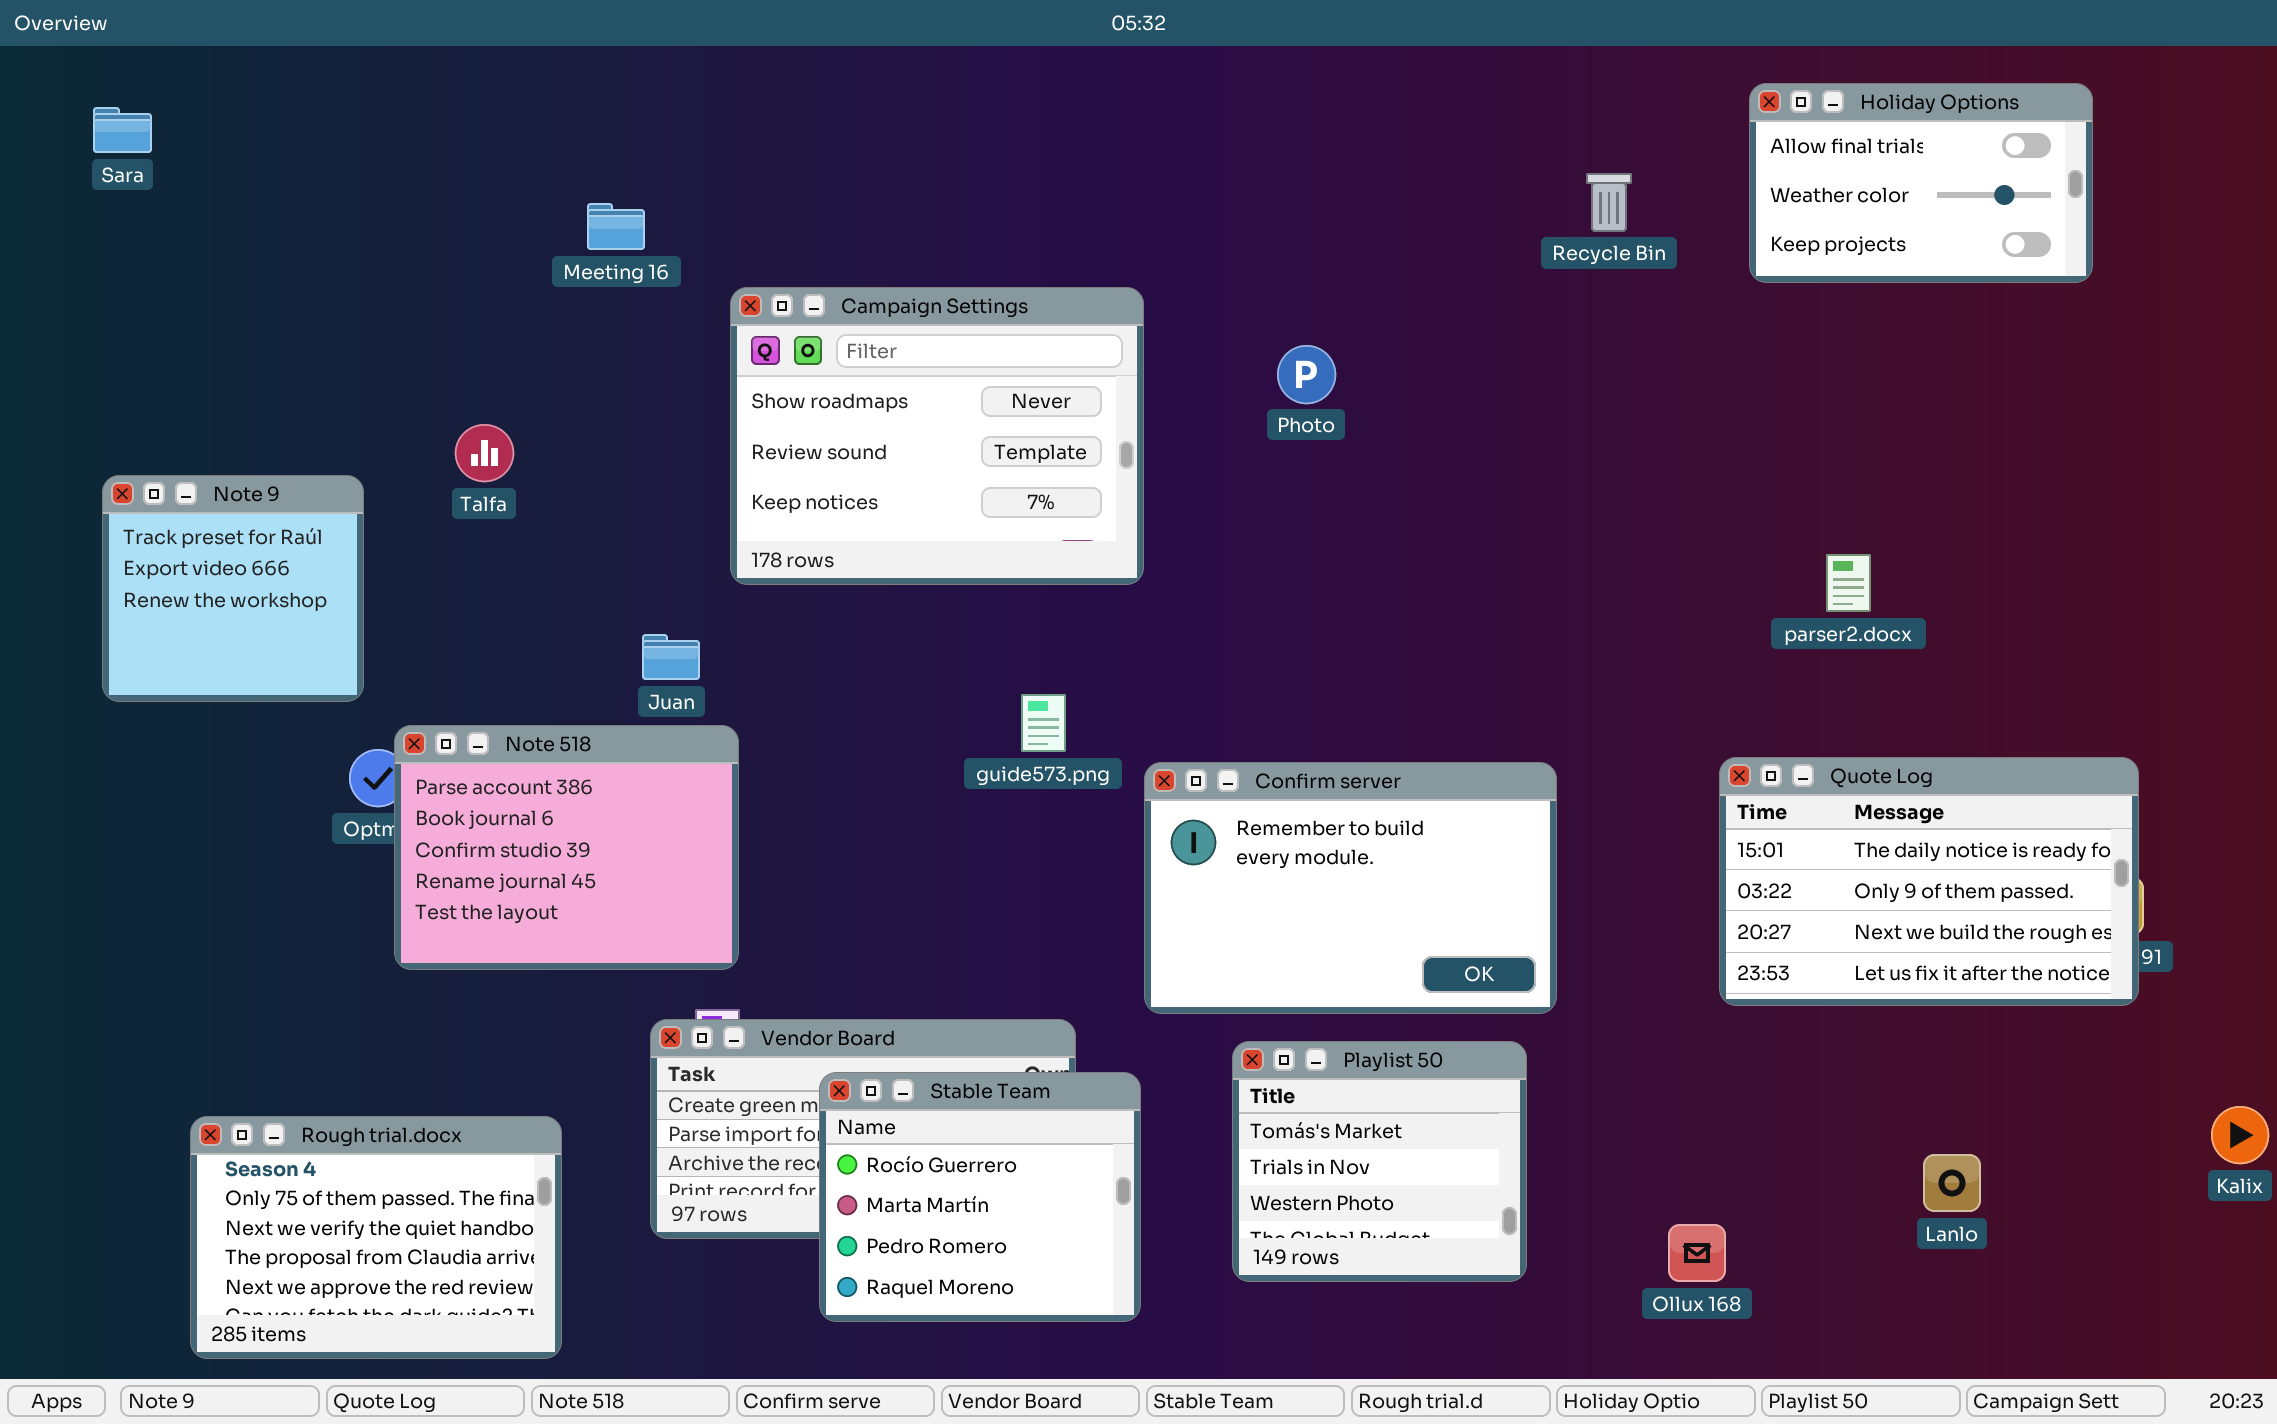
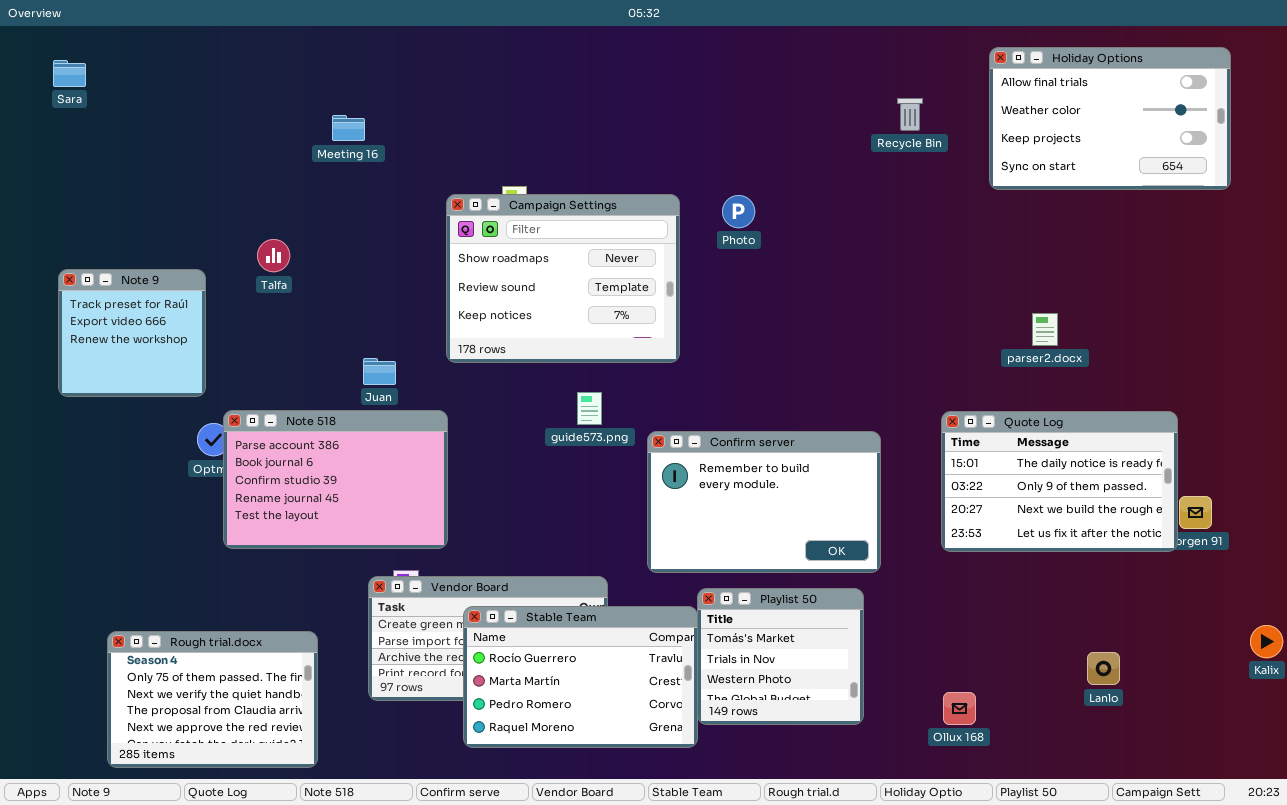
Holiday Options: [1749,83,2093,283] -> [989,47,1231,190], resized
Campaign Settings: [730,287,1144,585] -> [446,194,680,363], moved
Note 518: [394,725,739,970] -> [223,410,448,549], resized
Quote Log: [1719,757,2139,1006] -> [941,411,1178,552], moved
Stable Team: [819,1072,1141,1322] -> [463,606,698,748], resized

